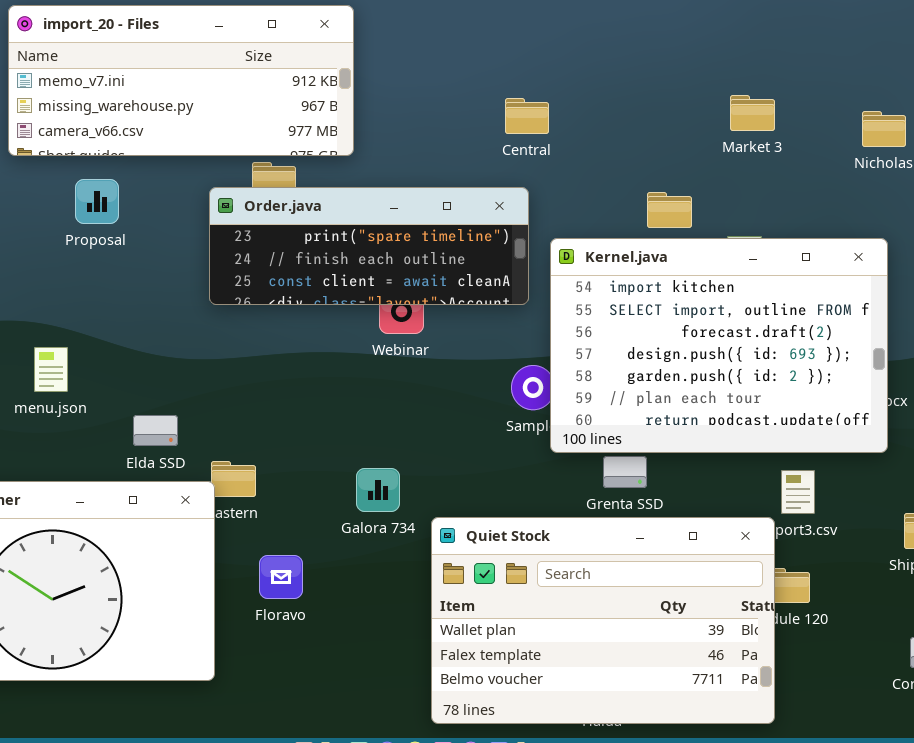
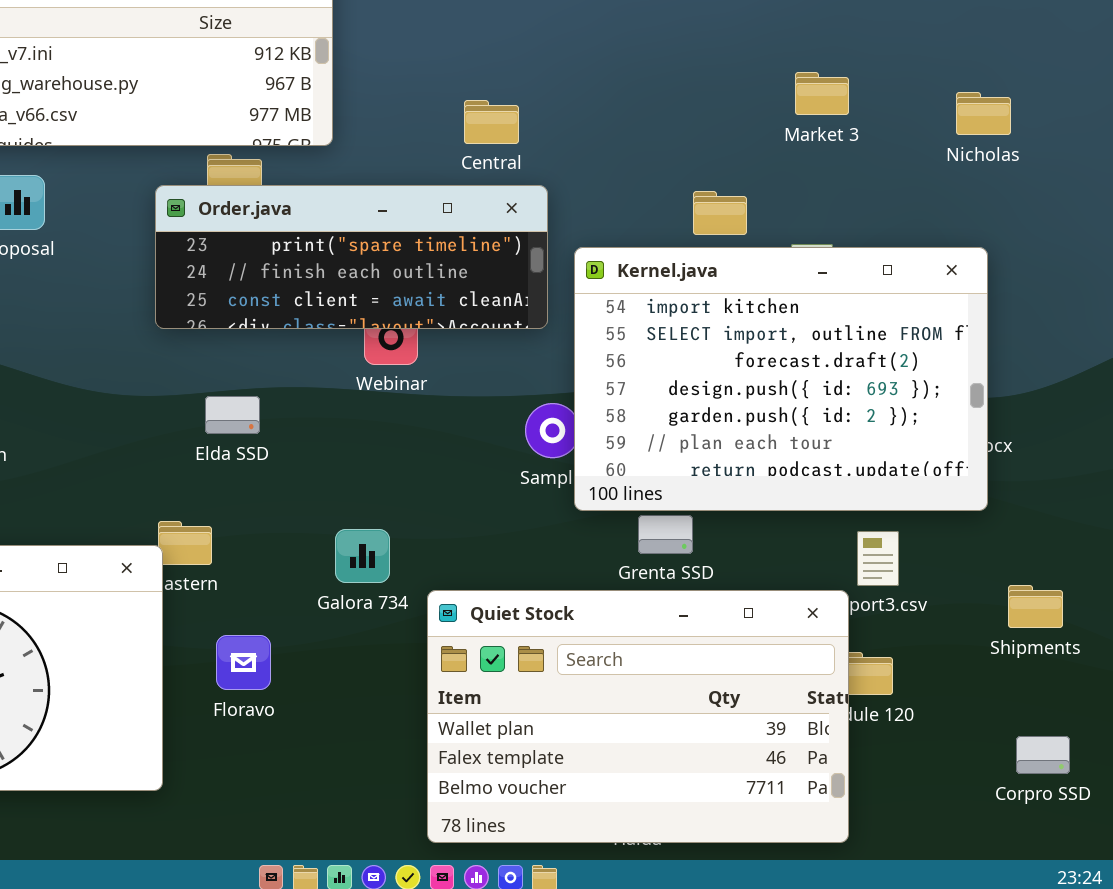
Central: [505,98,549,134] -> [464,100,519,144], moved
Elda SSD: [133,415,178,446] -> [205,396,260,434], moved

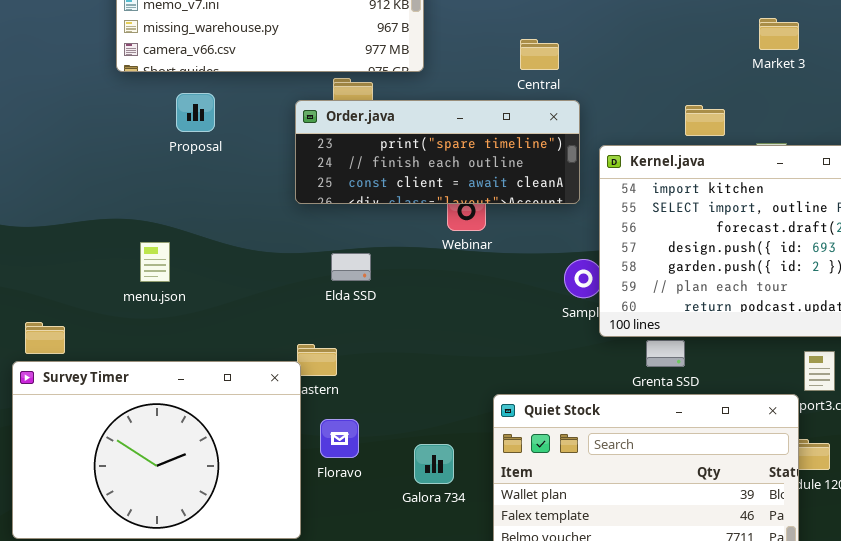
Galora 734: [335,529,390,583] -> [414,444,454,484], moved
Floravo: [216,635,271,690] -> [320,419,359,458], moved

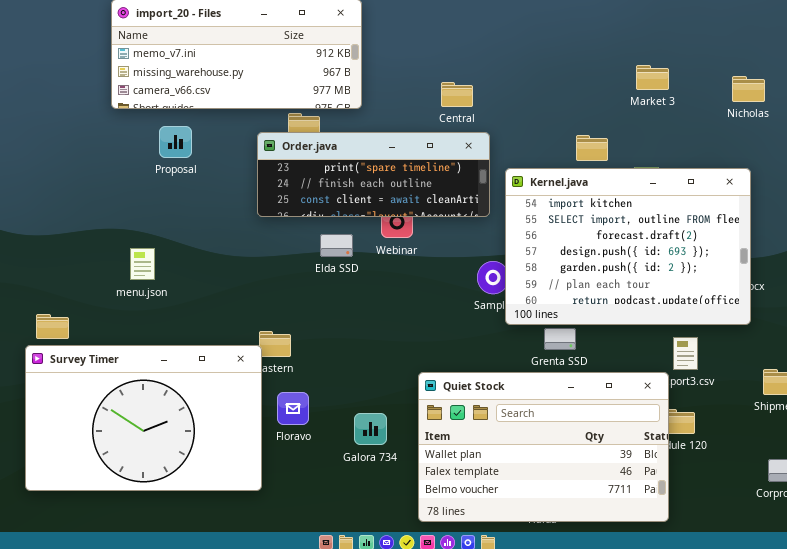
Elda SSD: [331,253,371,281] -> [320,234,353,257], moved

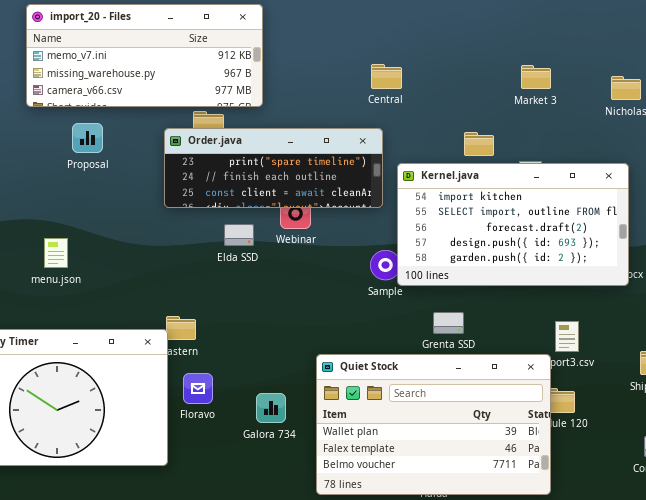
Central: [441,82,473,107] -> [371,64,402,89], moved
Kernel.java: [505,168,751,325] -> [397,163,629,286], resized

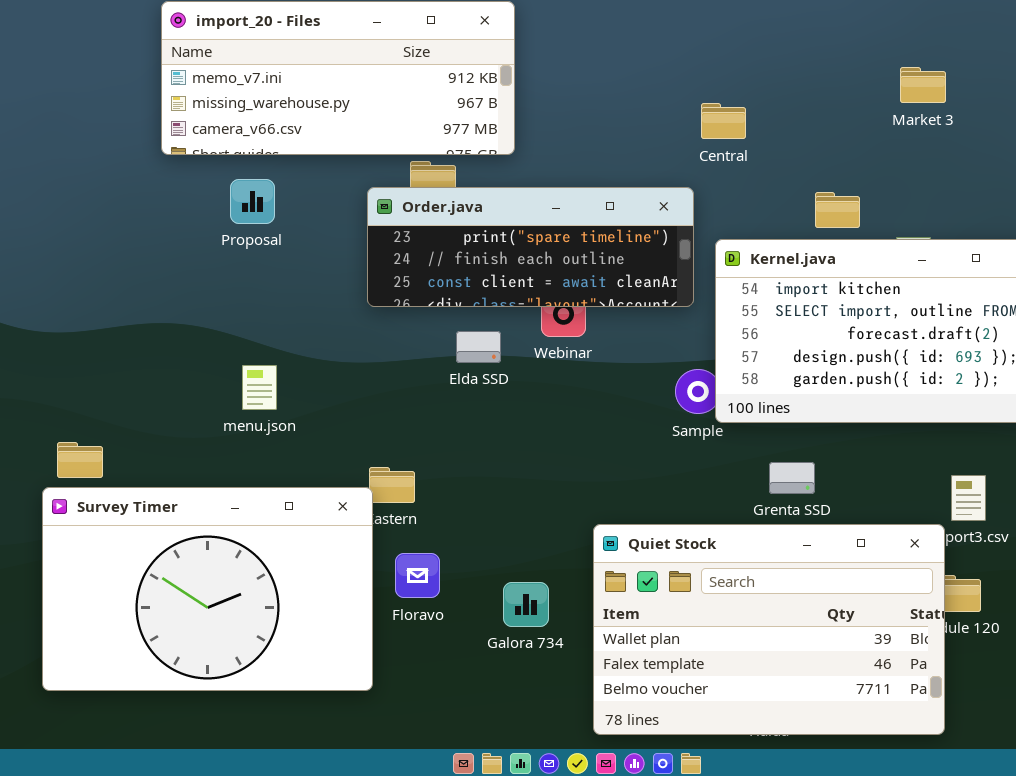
Central: [371,64,402,89] -> [701,103,746,139], moved
Market 3: [521,65,551,89] -> [900,67,946,103], moved
menu.json: [44,238,68,268] -> [242,365,277,410], moved

